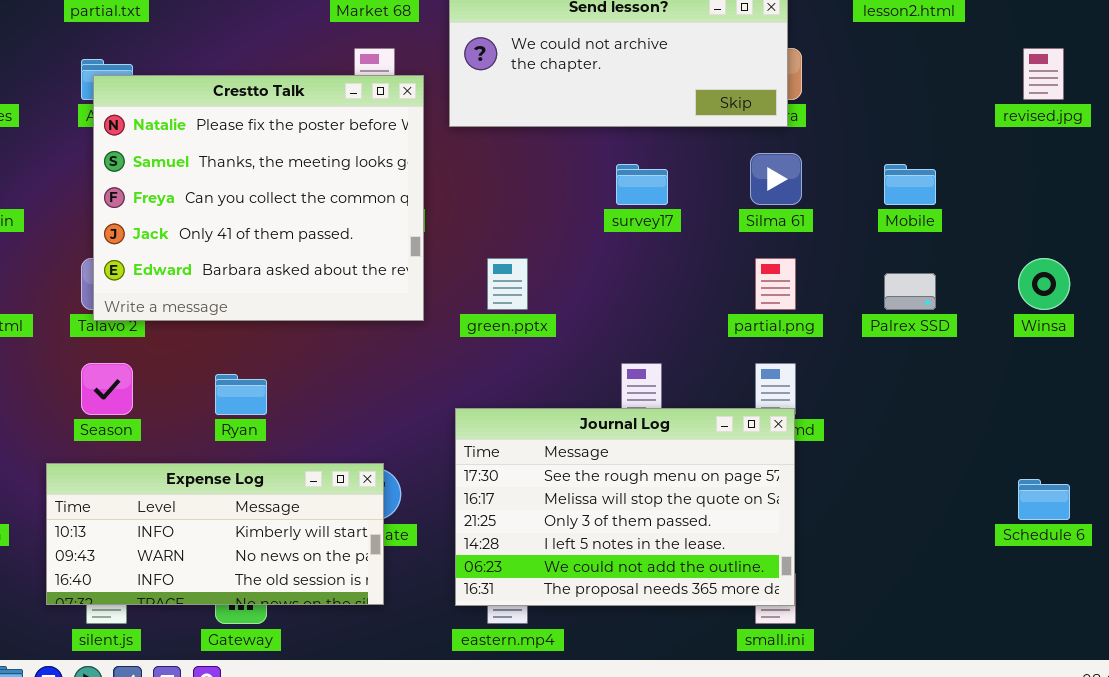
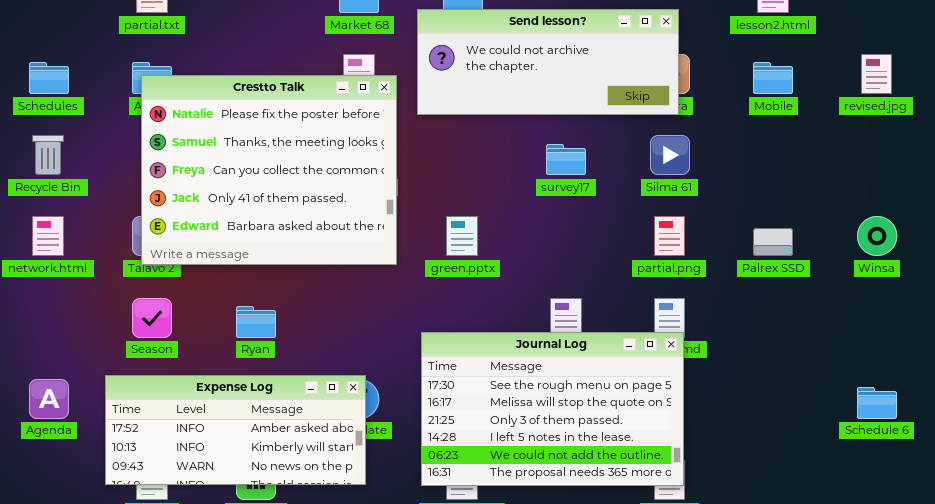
Mobile: [884,164,936,205] -> [753,62,793,94], moved
Expense Log: [46,463,384,605] -> [105,375,366,485], scrolled up 1 row

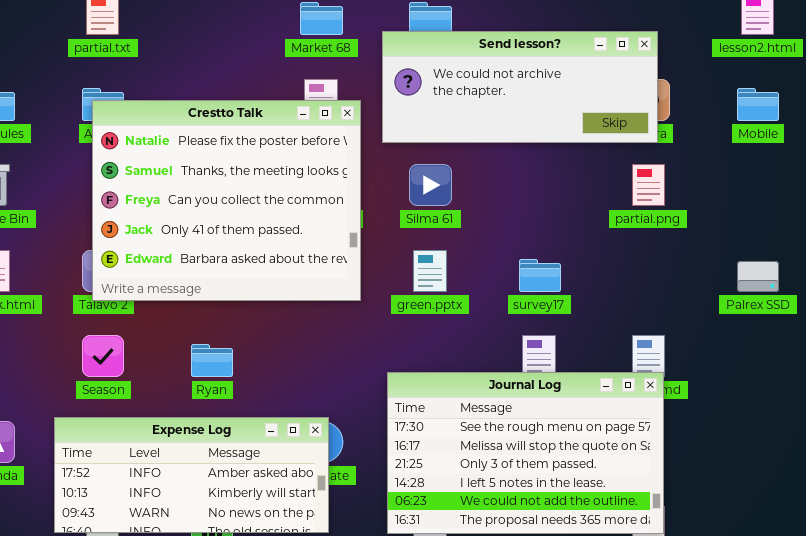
Silma 61: [650,135,690,175] -> [409,164,452,206], moved
survey17: [546,144,586,175] -> [519,259,561,292], moved
partial.png: [654,216,685,256] -> [632,164,665,206], moved

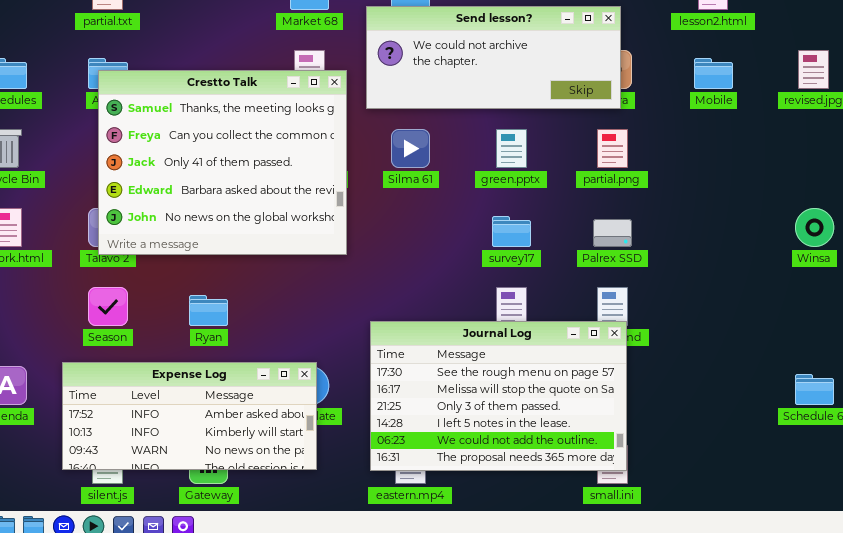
Crestto Talk: [92,100,361,301] -> [98,70,347,255], scrolled down 1 row
green.pptx: [413,250,447,292] -> [496,129,527,168], moved
Palrex SSD: [737,261,779,292] -> [593,219,632,247], moved

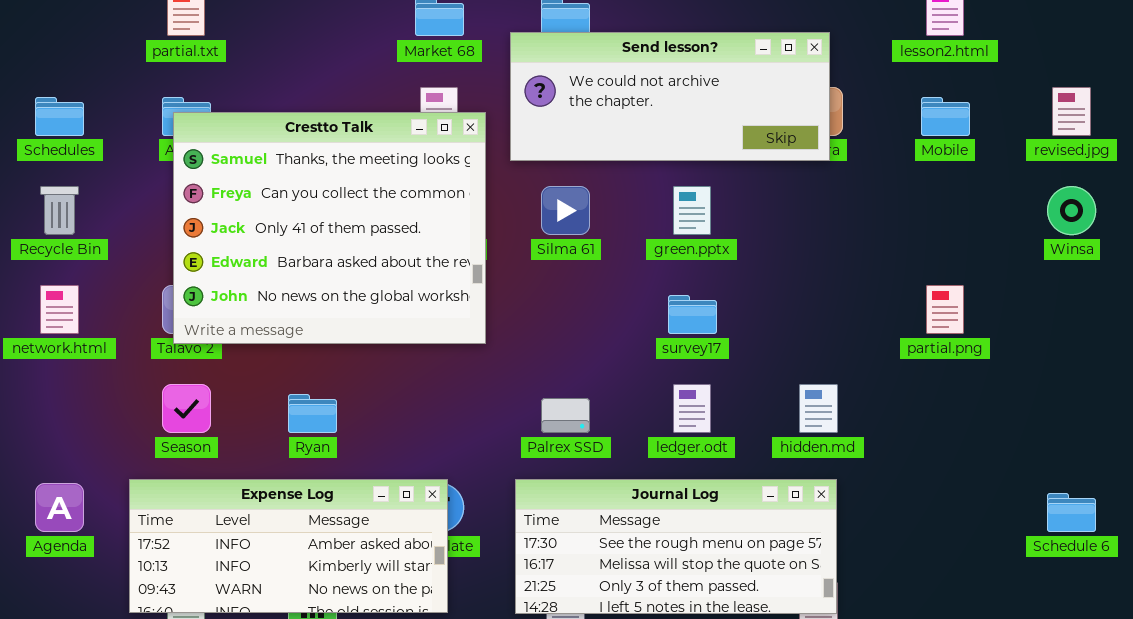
partial.png: [597,129,628,168] -> [926,285,964,334], moved
Winsa: [795,208,834,247] -> [1047,186,1096,235], moved
Palrex SSD: [593,219,632,247] -> [541,398,590,433], moved
Journal Log: [370,321,627,471] -> [515,479,837,614], resized

